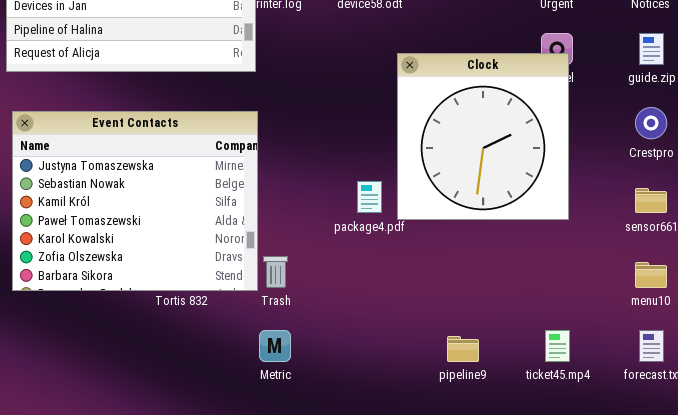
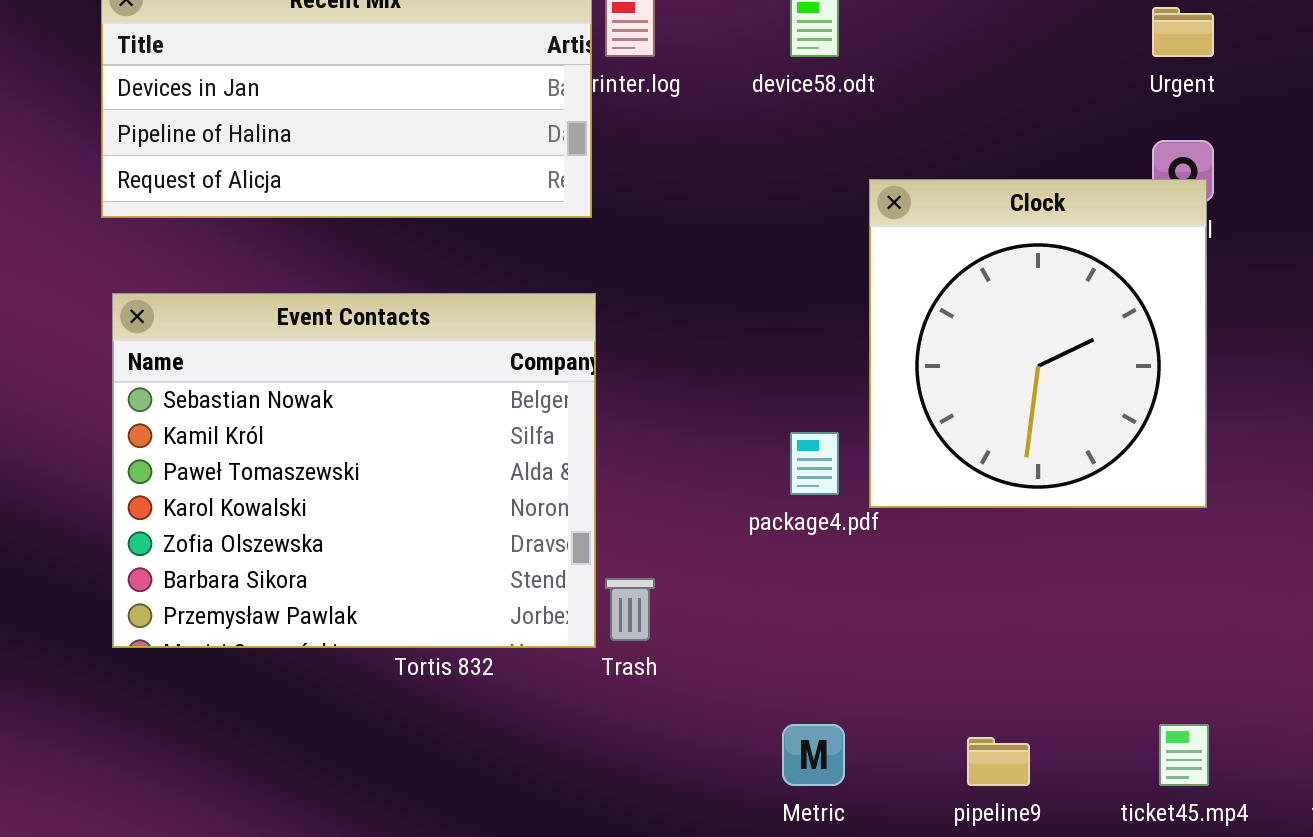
Event Contacts: [12,111,258,291] -> [112,293,596,648], scrolled down 1 row
Metric: [259,330,291,362] -> [782,724,845,786], moved

